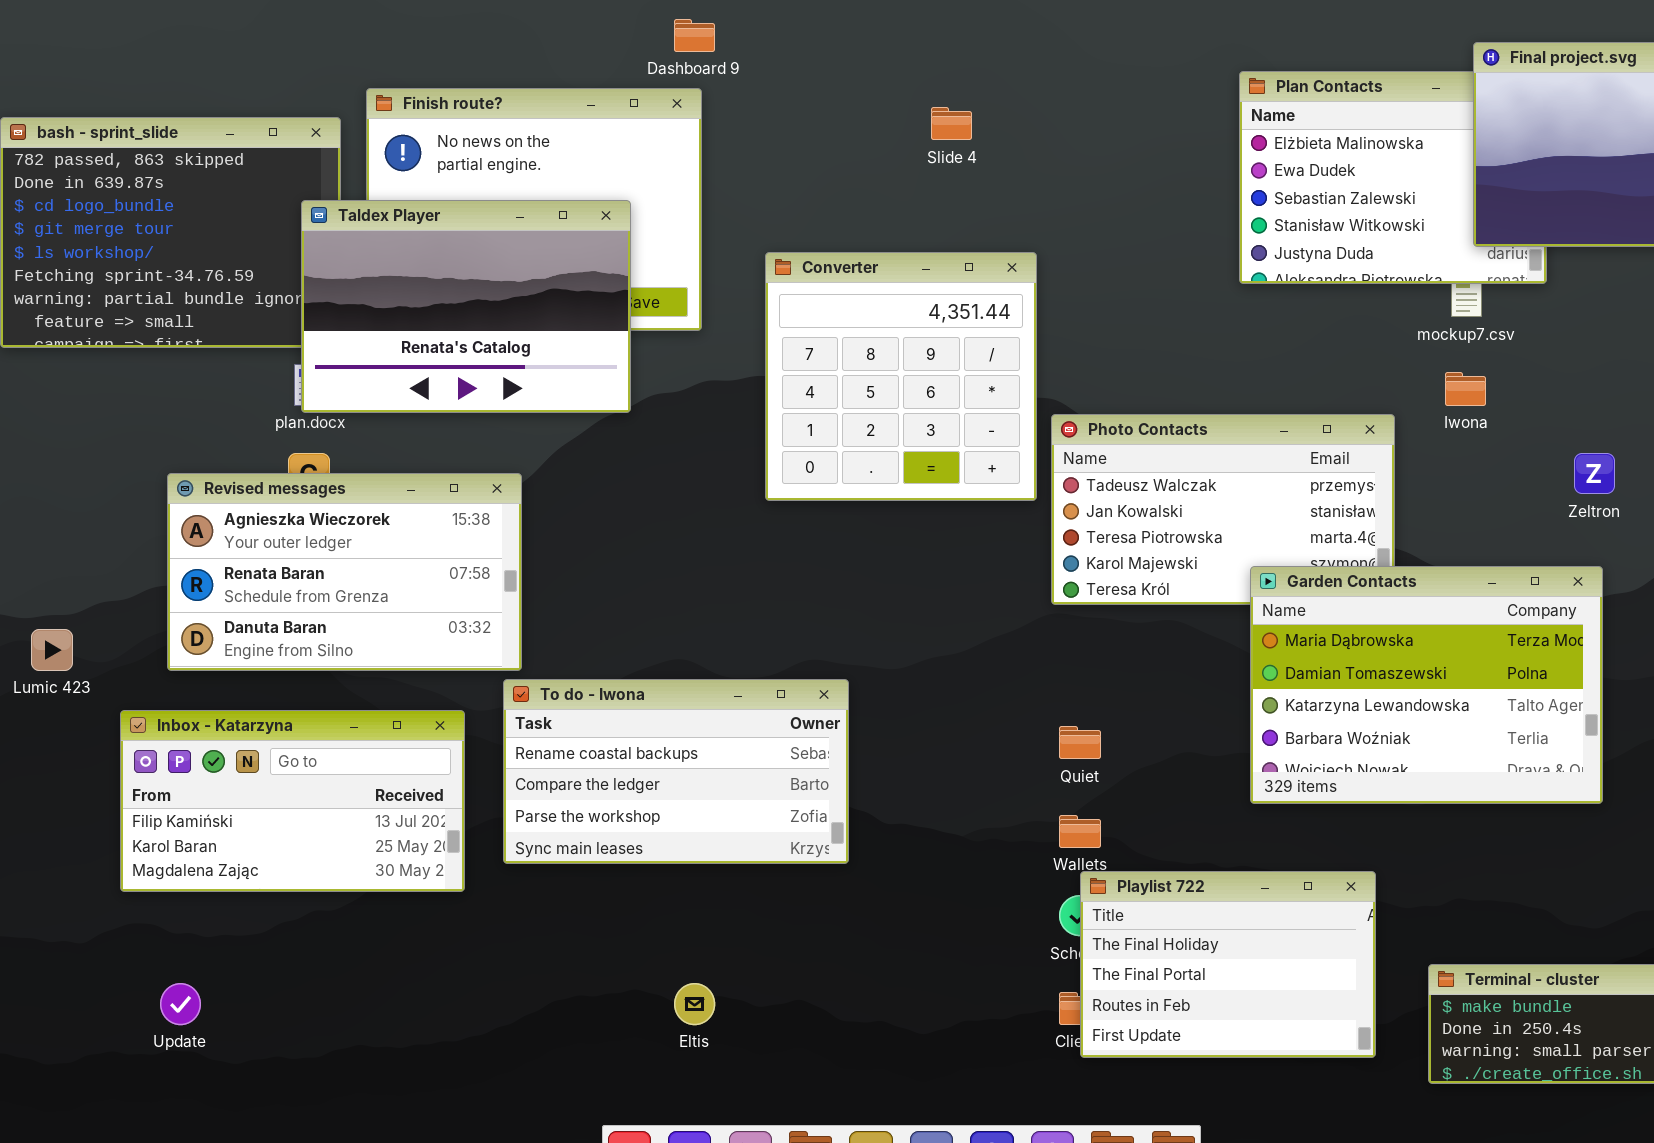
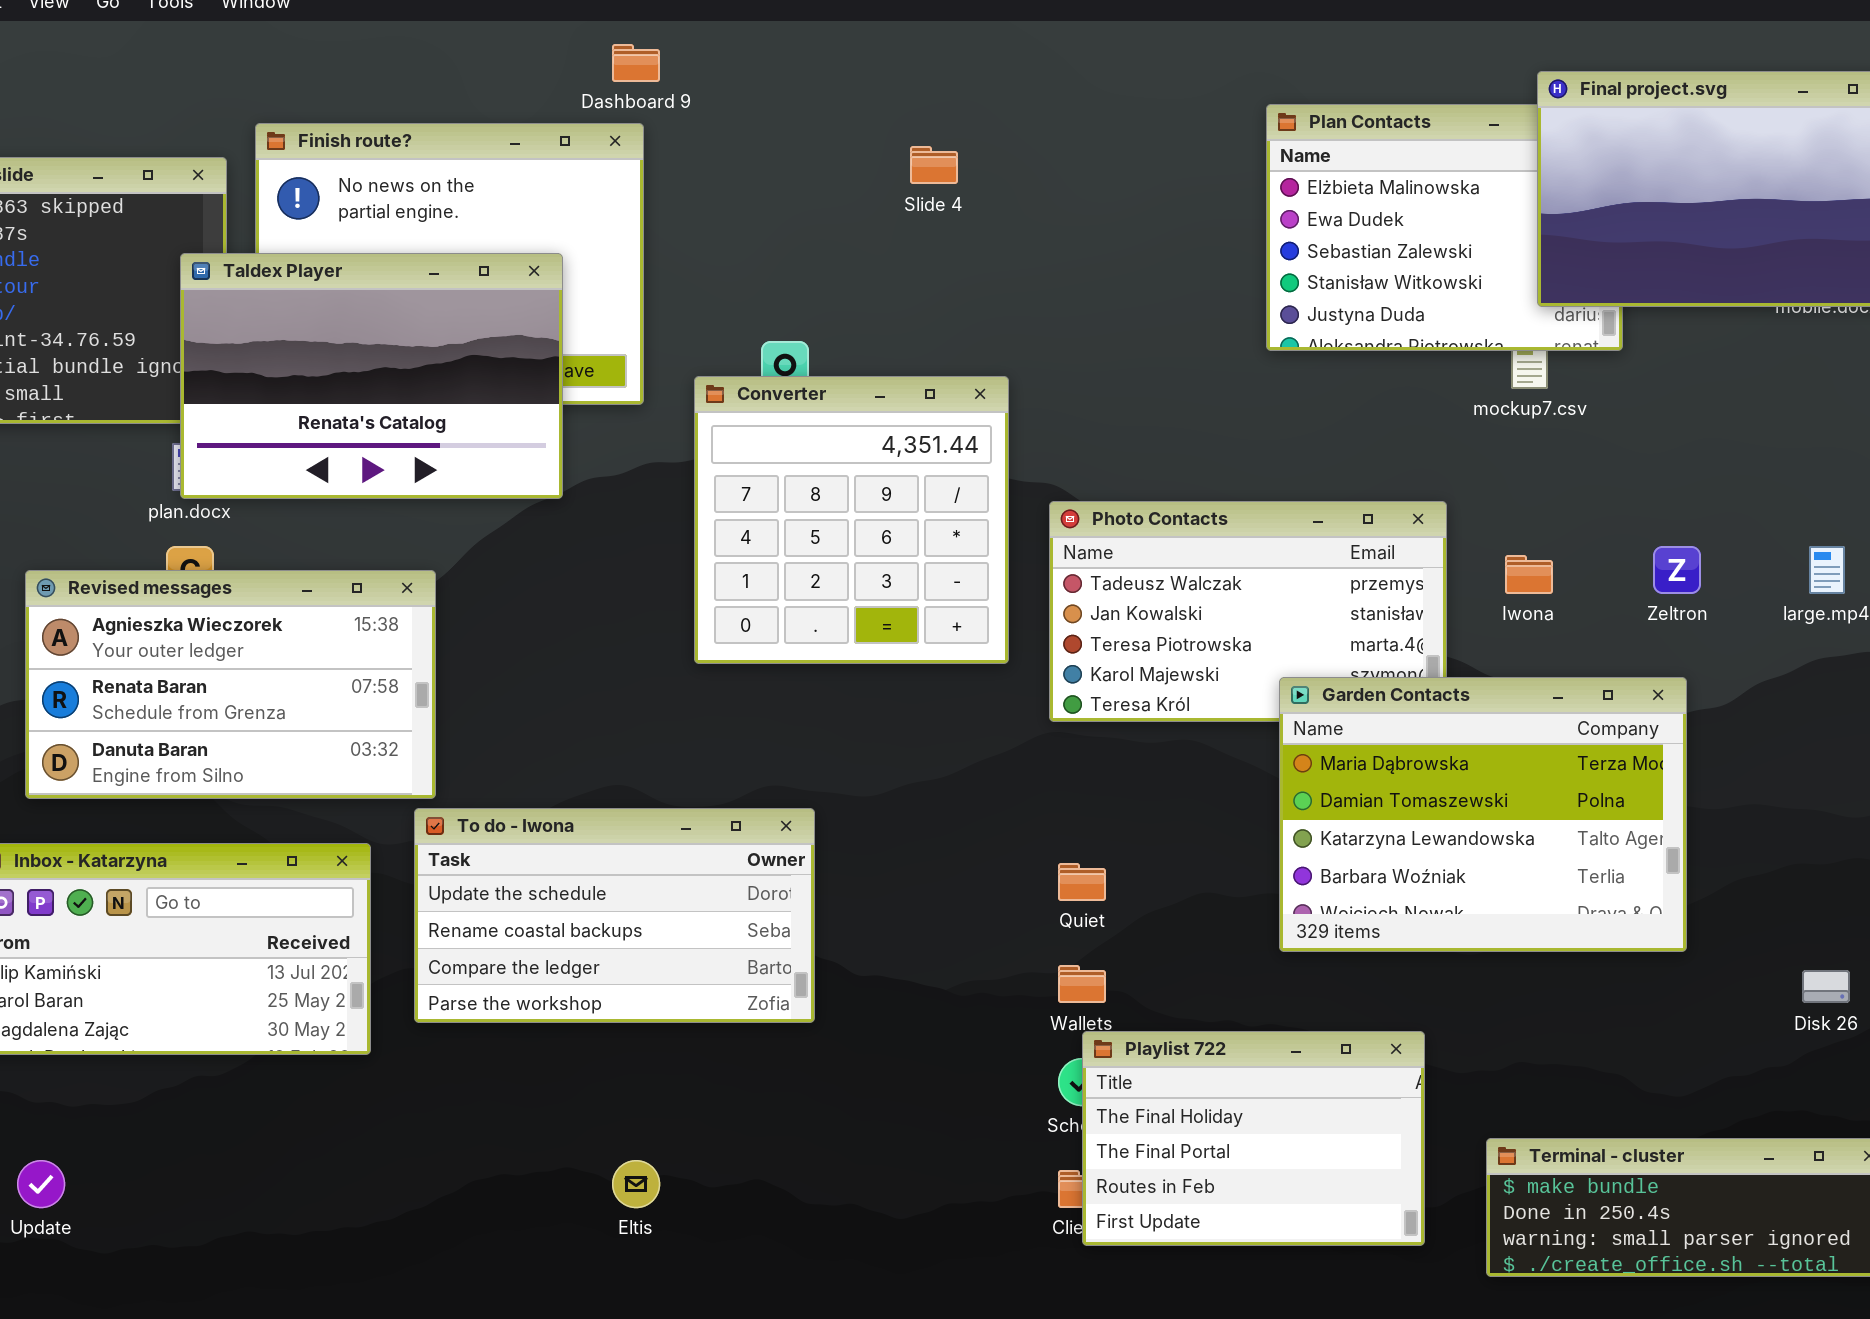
Converter: [765,252,1037,501] -> [694,376,1009,664], moved
Iwona: [1445,372,1486,406] -> [1505,555,1553,594], moved
To do - Iwona: [503,679,849,864] -> [414,808,815,1023], scrolled up 1 row

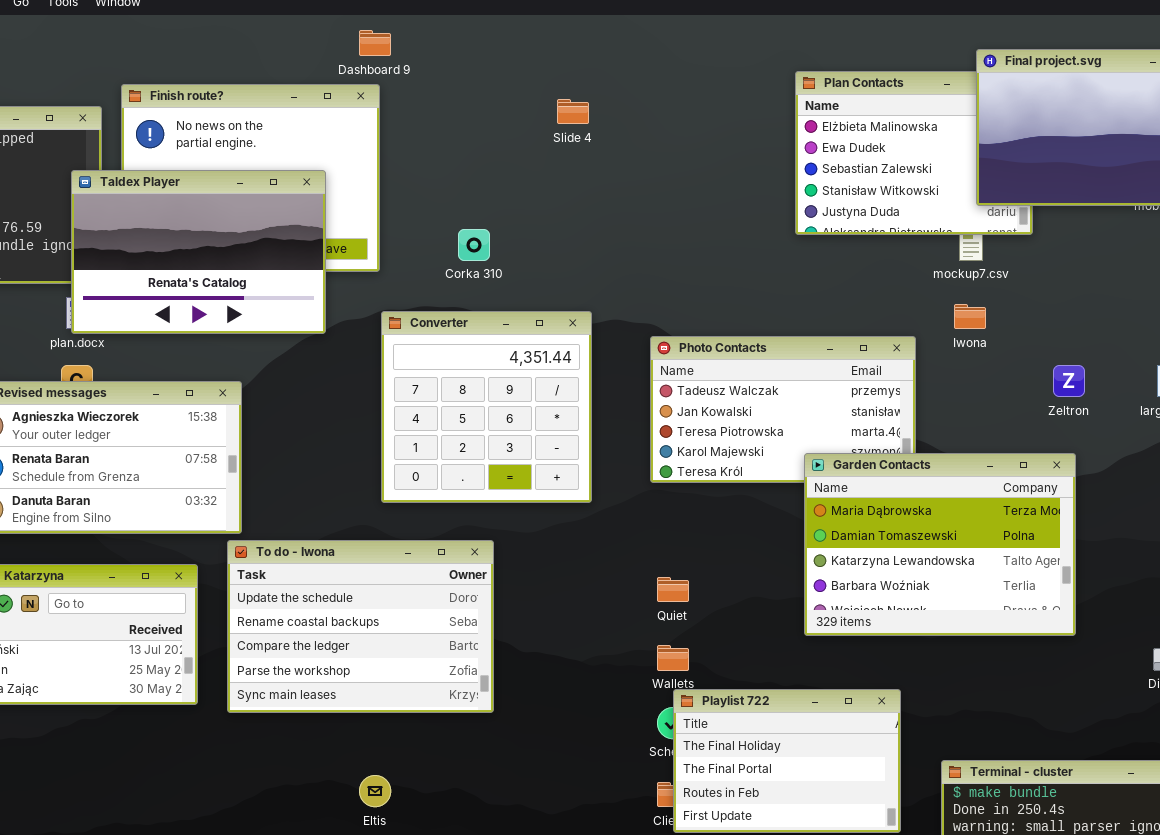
Converter: [694,376,1009,664] -> [381,311,592,503], moved
Iwona: [1505,555,1553,594] -> [954,304,986,329], moved
To do - Iwona: [414,808,815,1023] -> [227,540,494,713], resized

